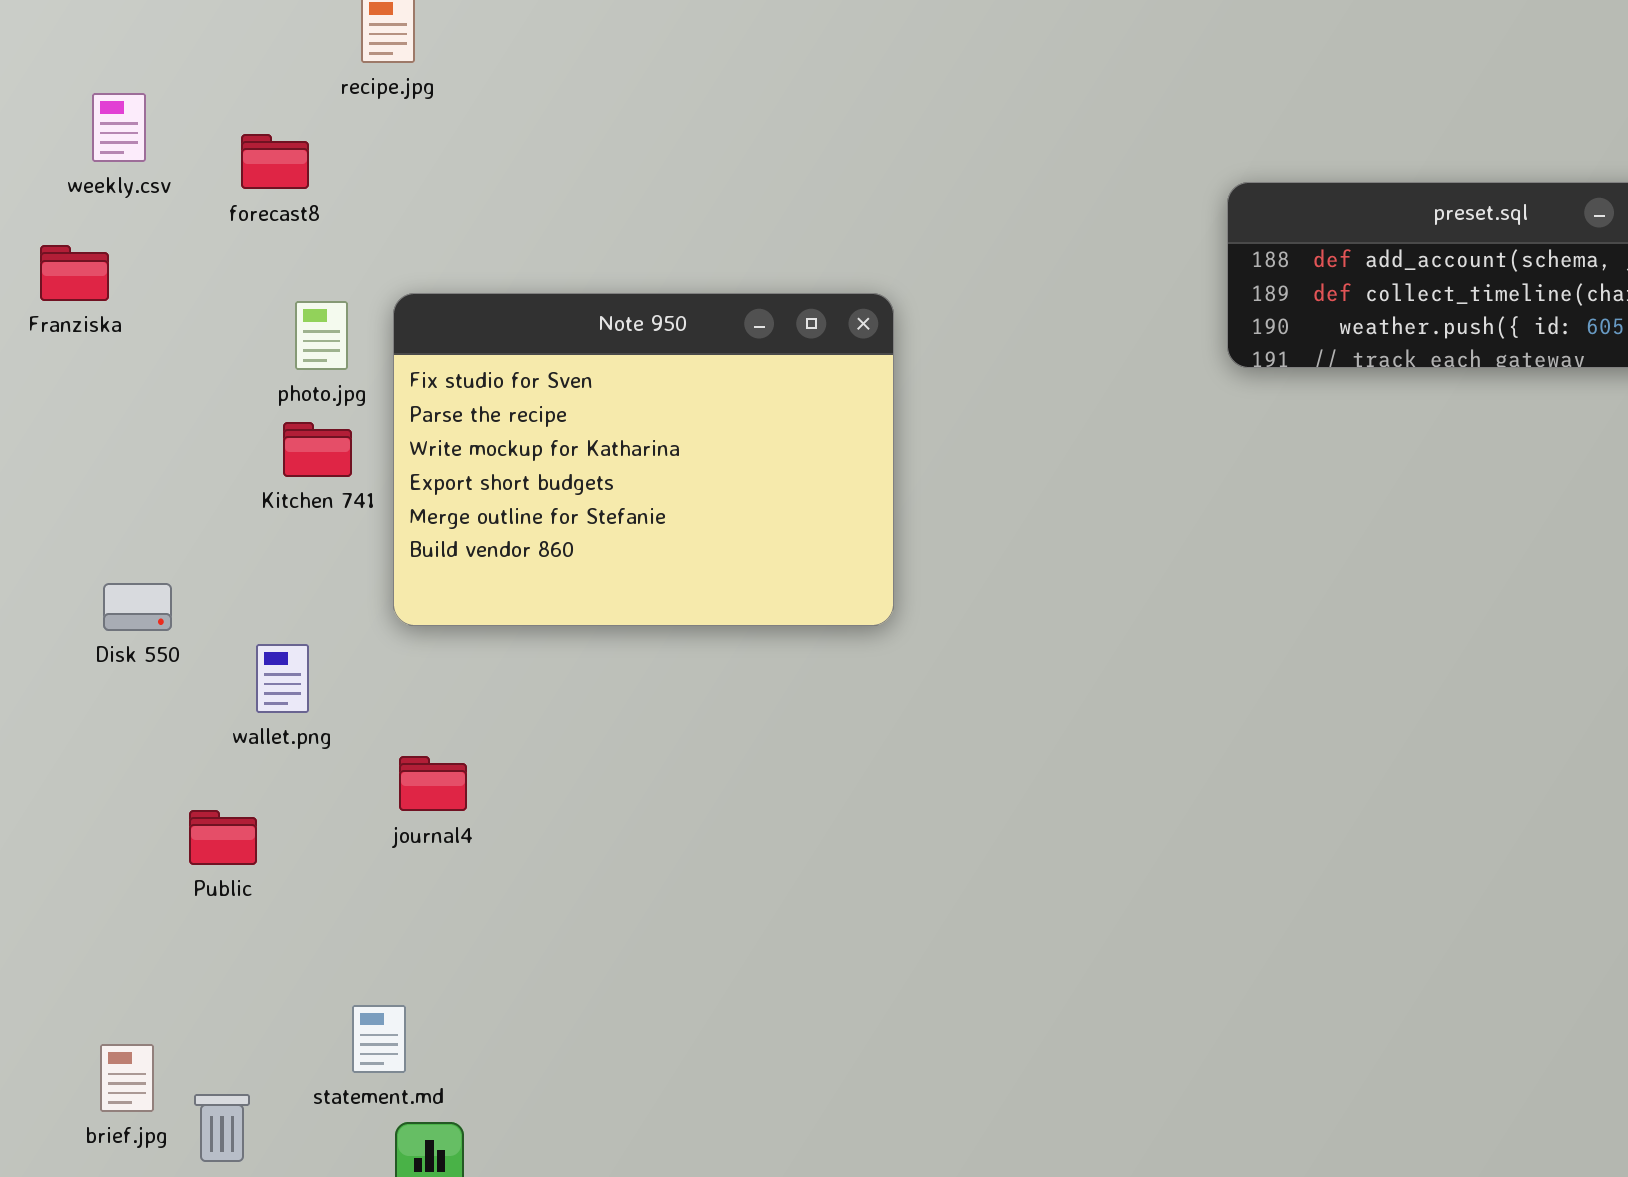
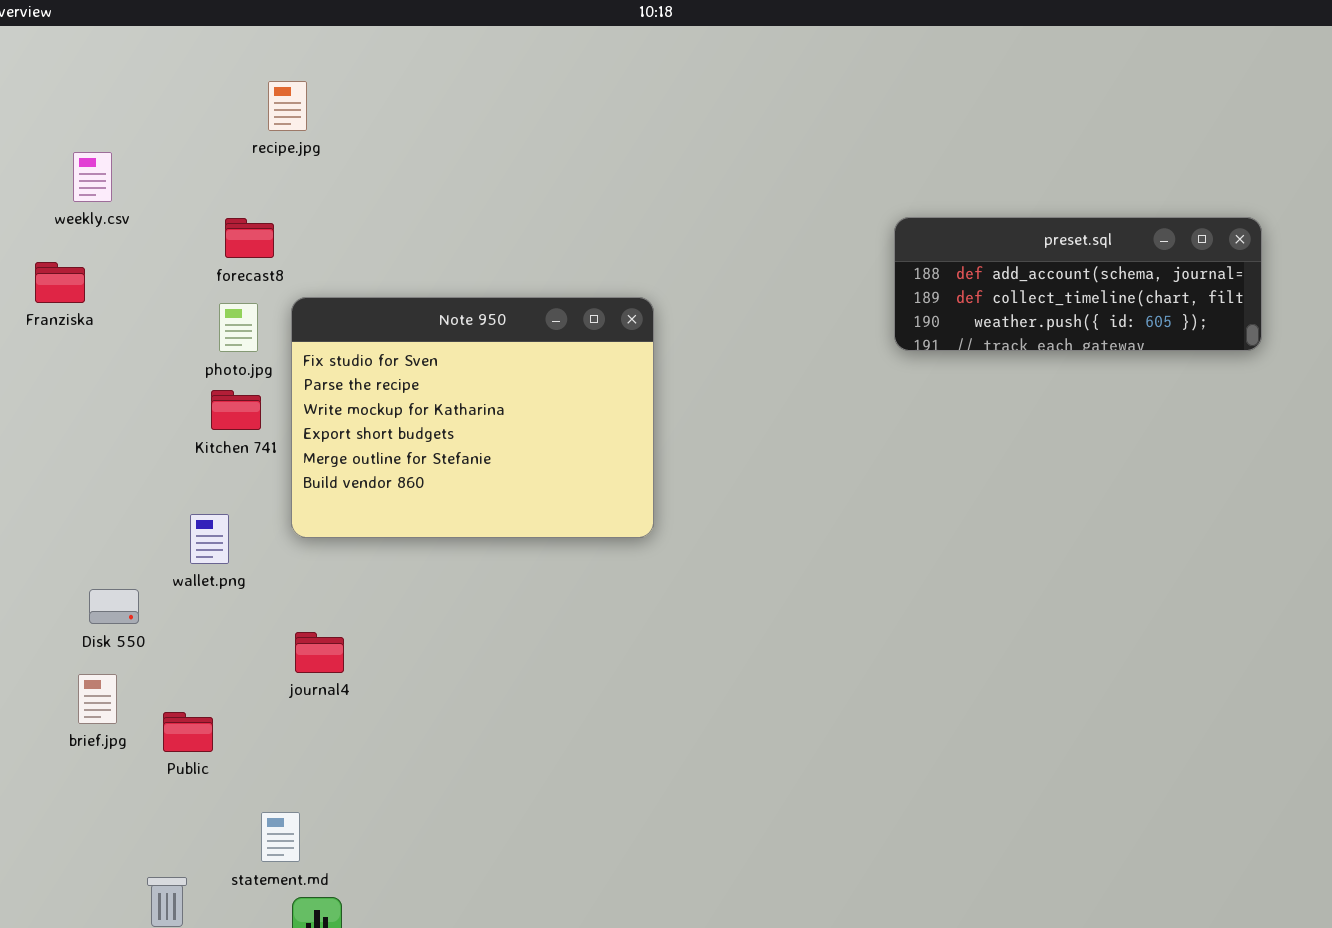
forecast8: [241,134,309,189] -> [225,218,274,258], moved
Disk 550: [103,583,172,631] -> [89,589,139,624], moved
wallet.png: [256,644,309,713] -> [190,514,229,564], moved
Public: [189,810,257,865] -> [163,712,213,752], moved
brief.jpg: [100,1044,154,1112] -> [78,674,117,724], moved

